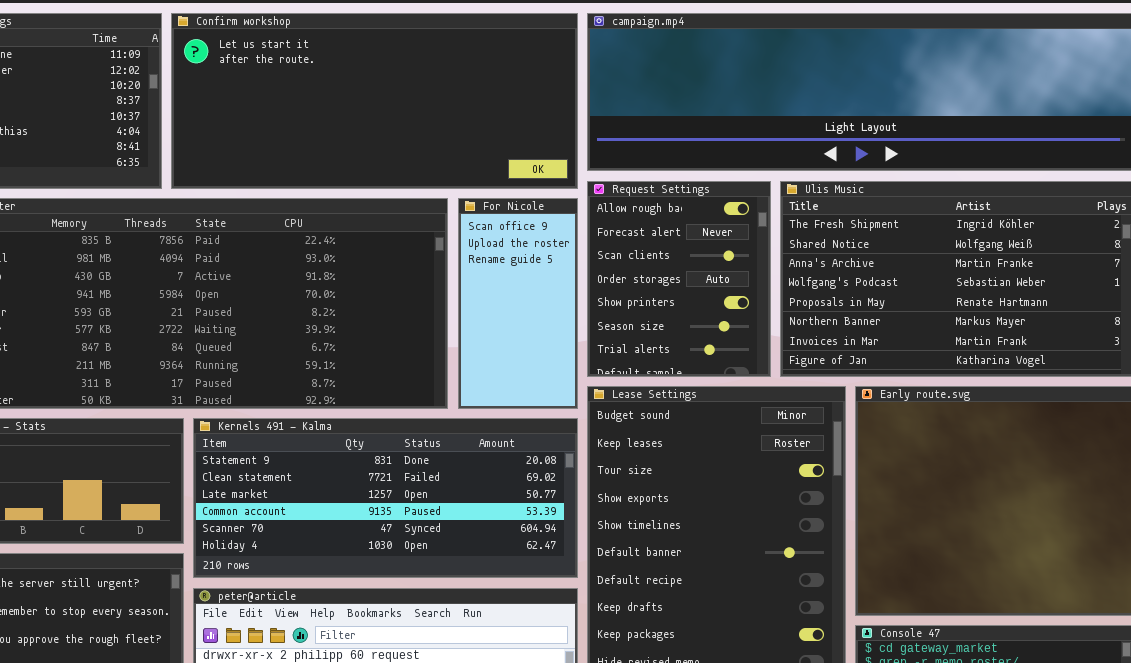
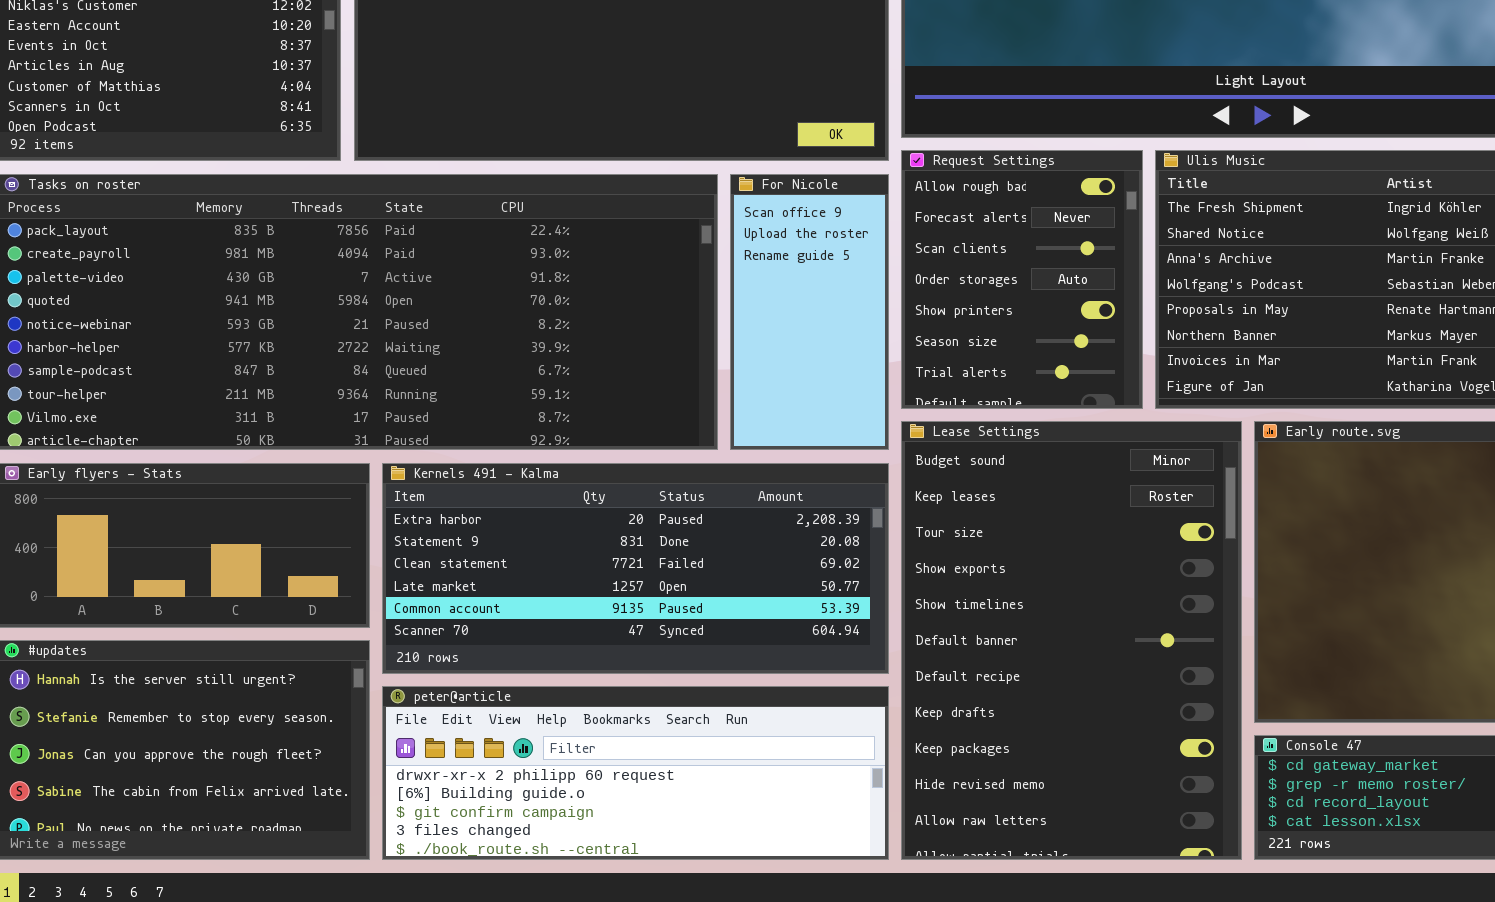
Kernels 491 - Kalma: [193,418,578,578] -> [382,463,889,674], scrolled up 1 row

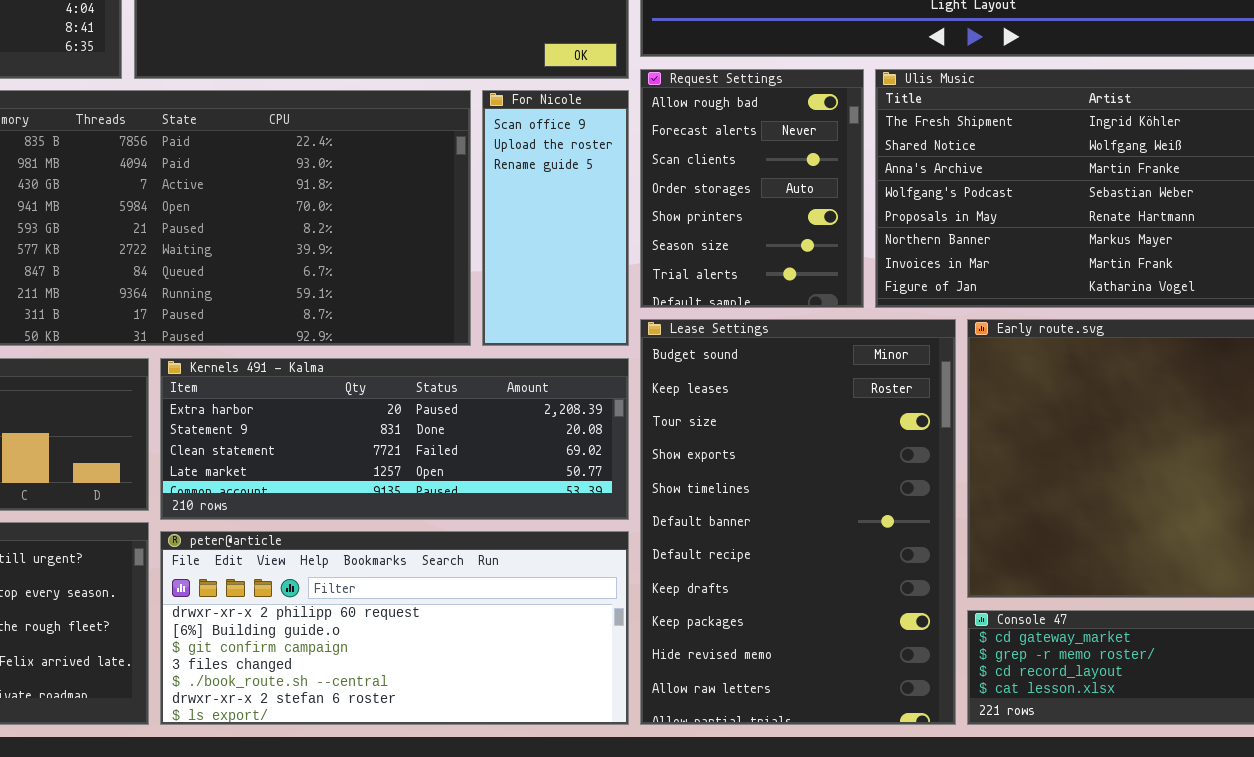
Kernels 491 - Kalma: [382,463,889,674] -> [160,358,629,520], resized
peter@article: [382,686,889,860] -> [160,531,629,725], resized

